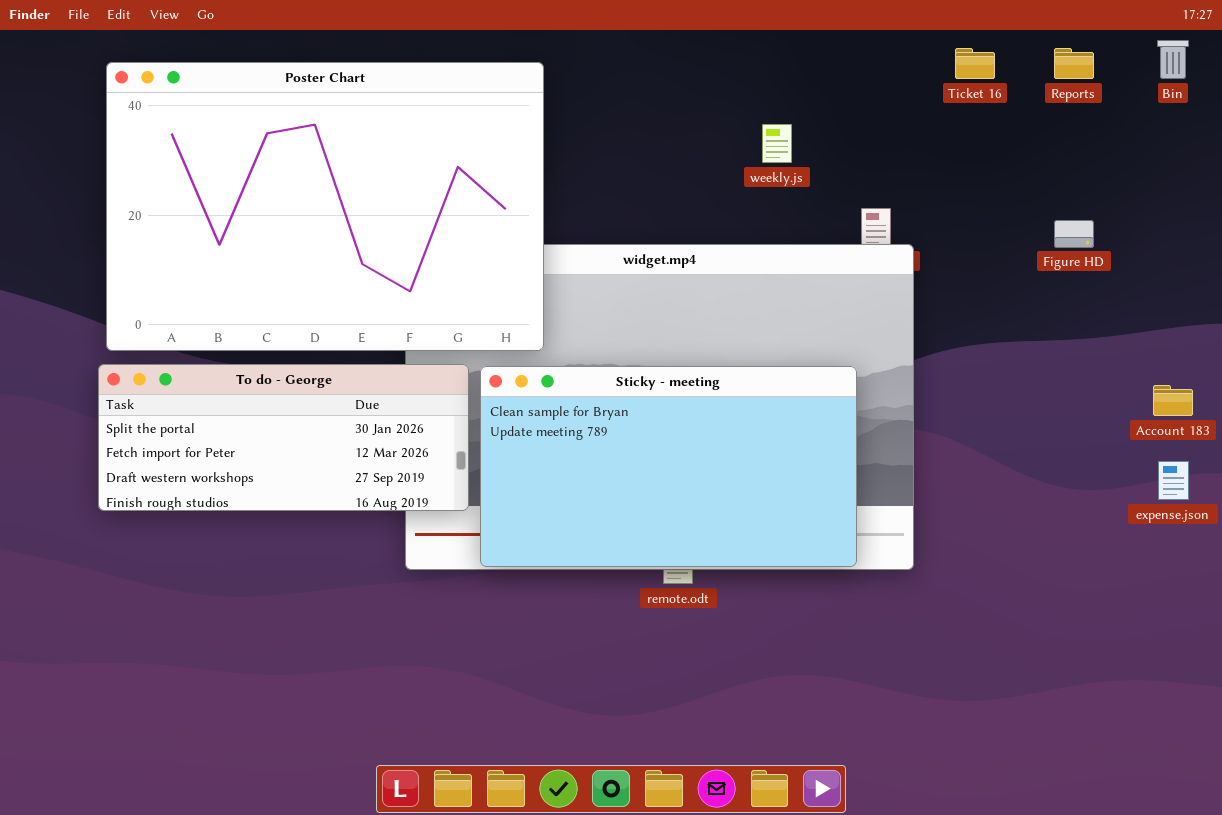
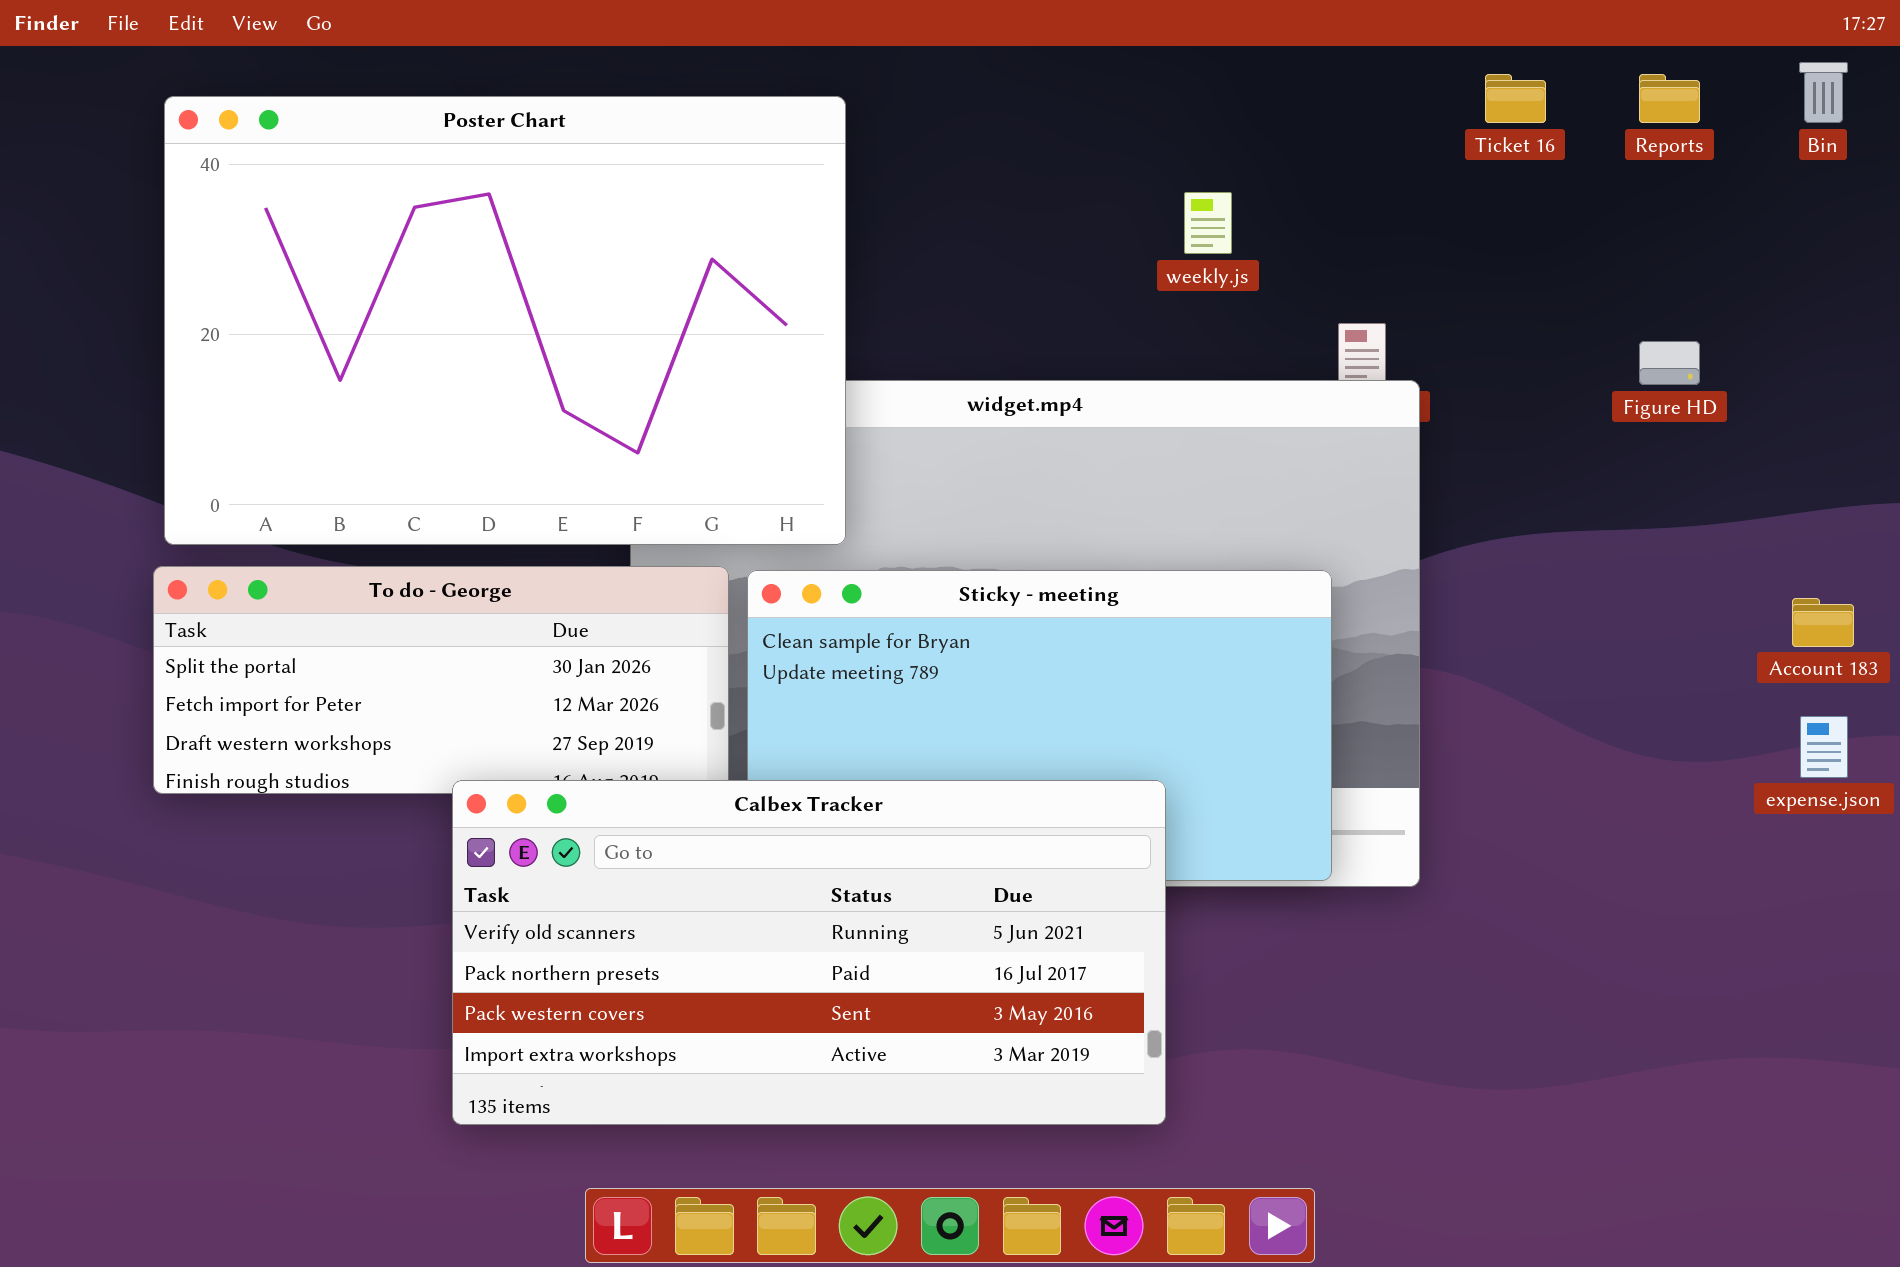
Calbex Tracker: none -> [452,780,1166,1125], opened

